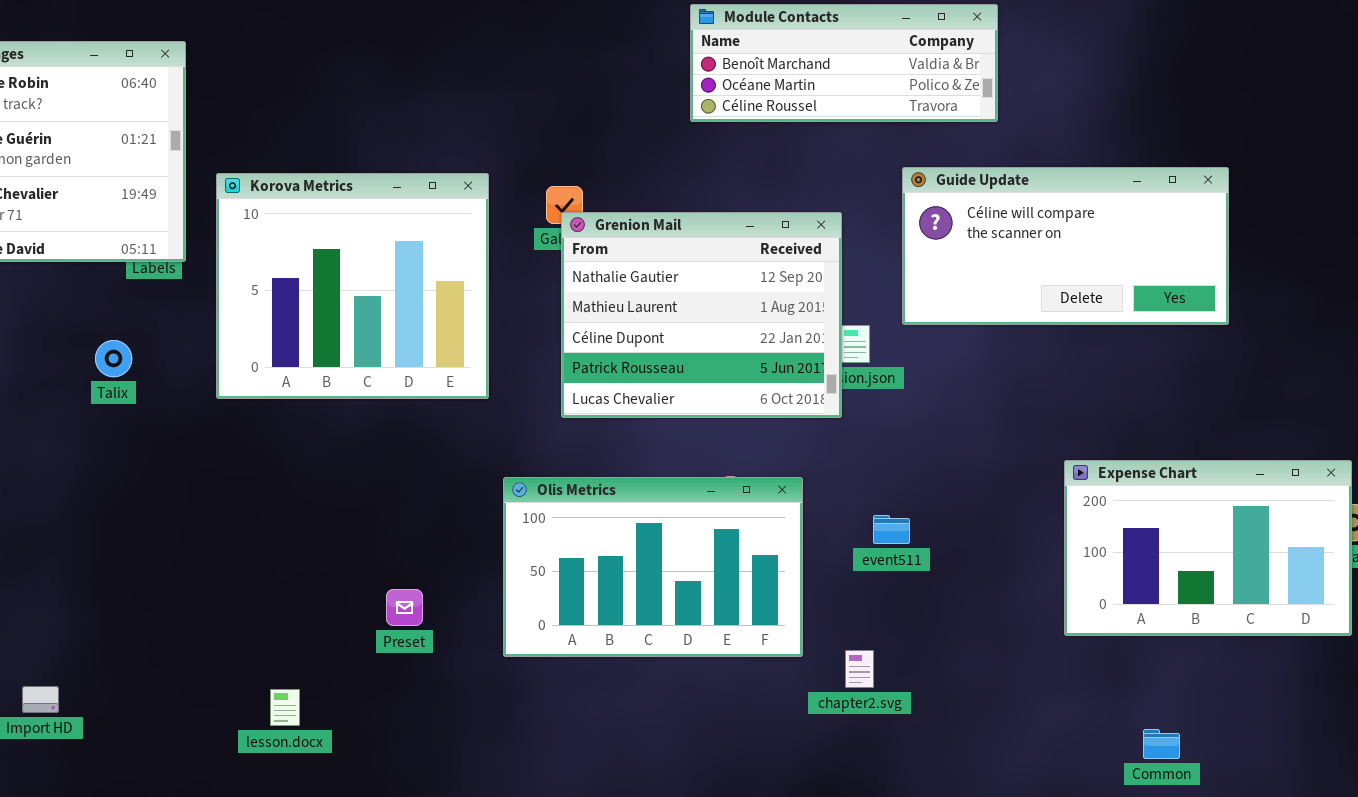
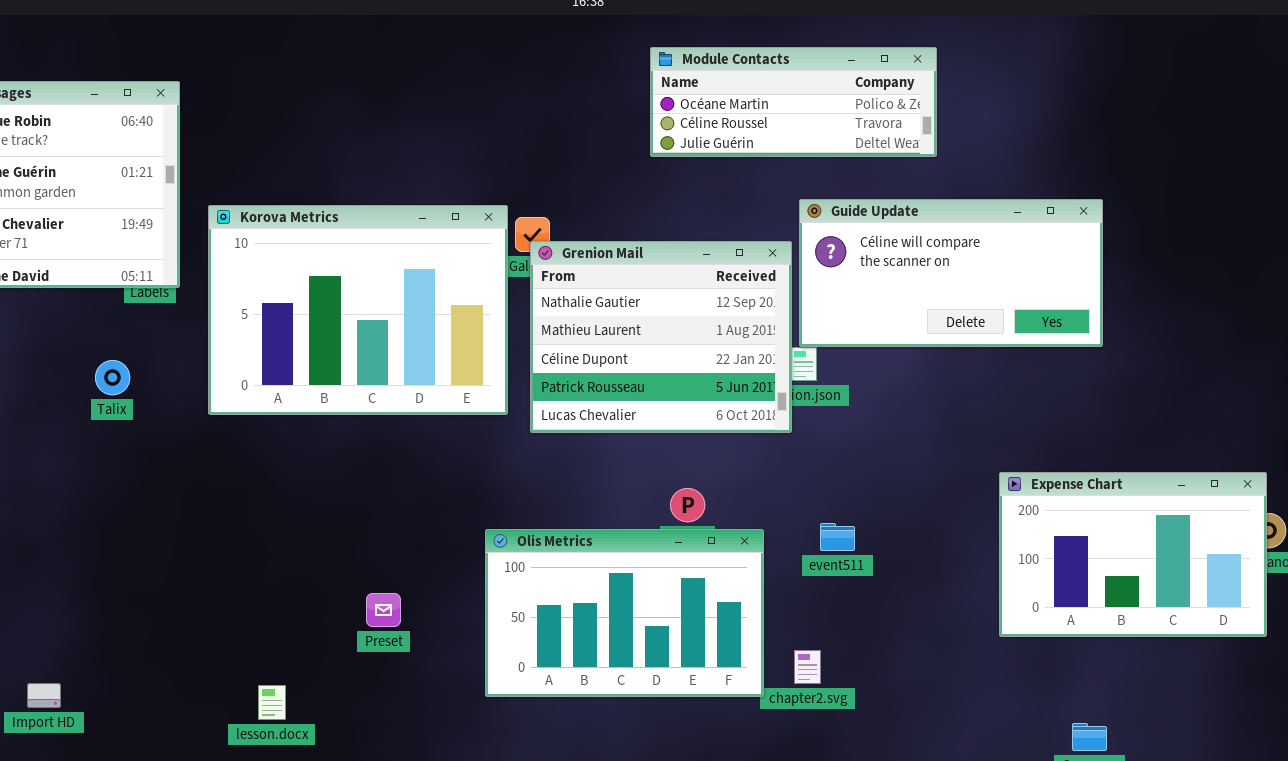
Module Contacts: [690,4,998,122] -> [650,47,937,157], scrolled down 1 row
Guide Update: [902,167,1229,325] -> [799,199,1103,347], moved
Korova Metrics: [216,173,489,399] -> [208,205,508,415], resized
Olis Metrics: [503,477,803,657] -> [485,529,764,697], moved

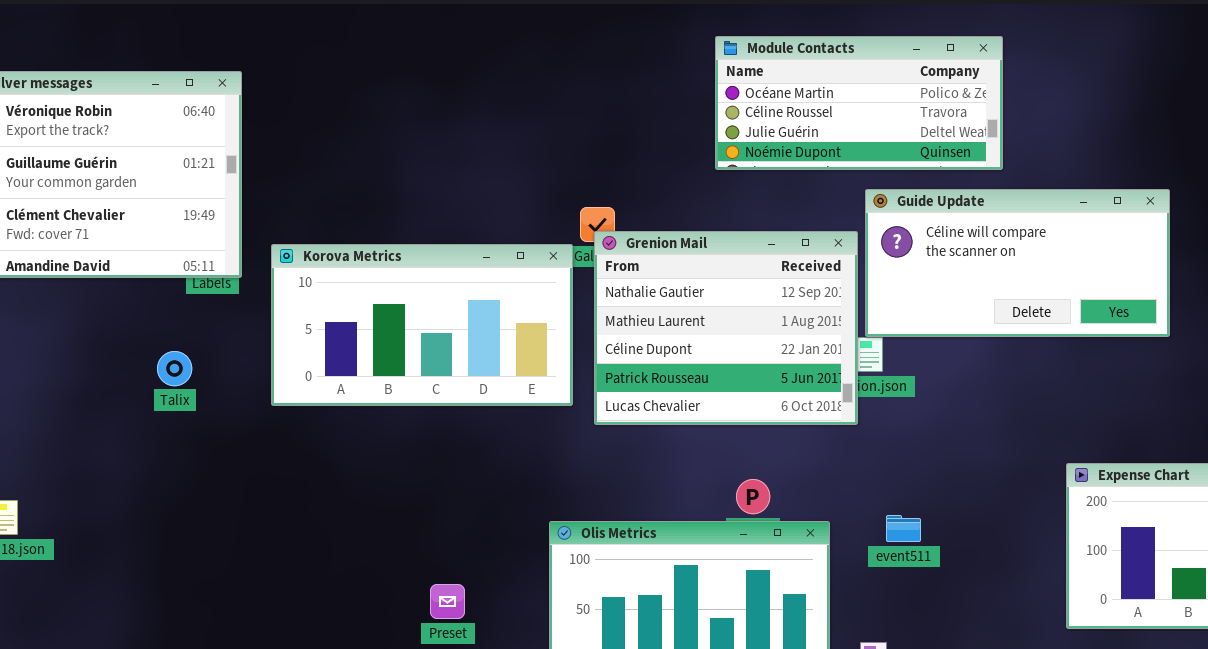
Module Contacts: [650,47,937,157] -> [715,36,1003,170], resized
Korova Metrics: [208,205,508,415] -> [271,244,573,406], resized

